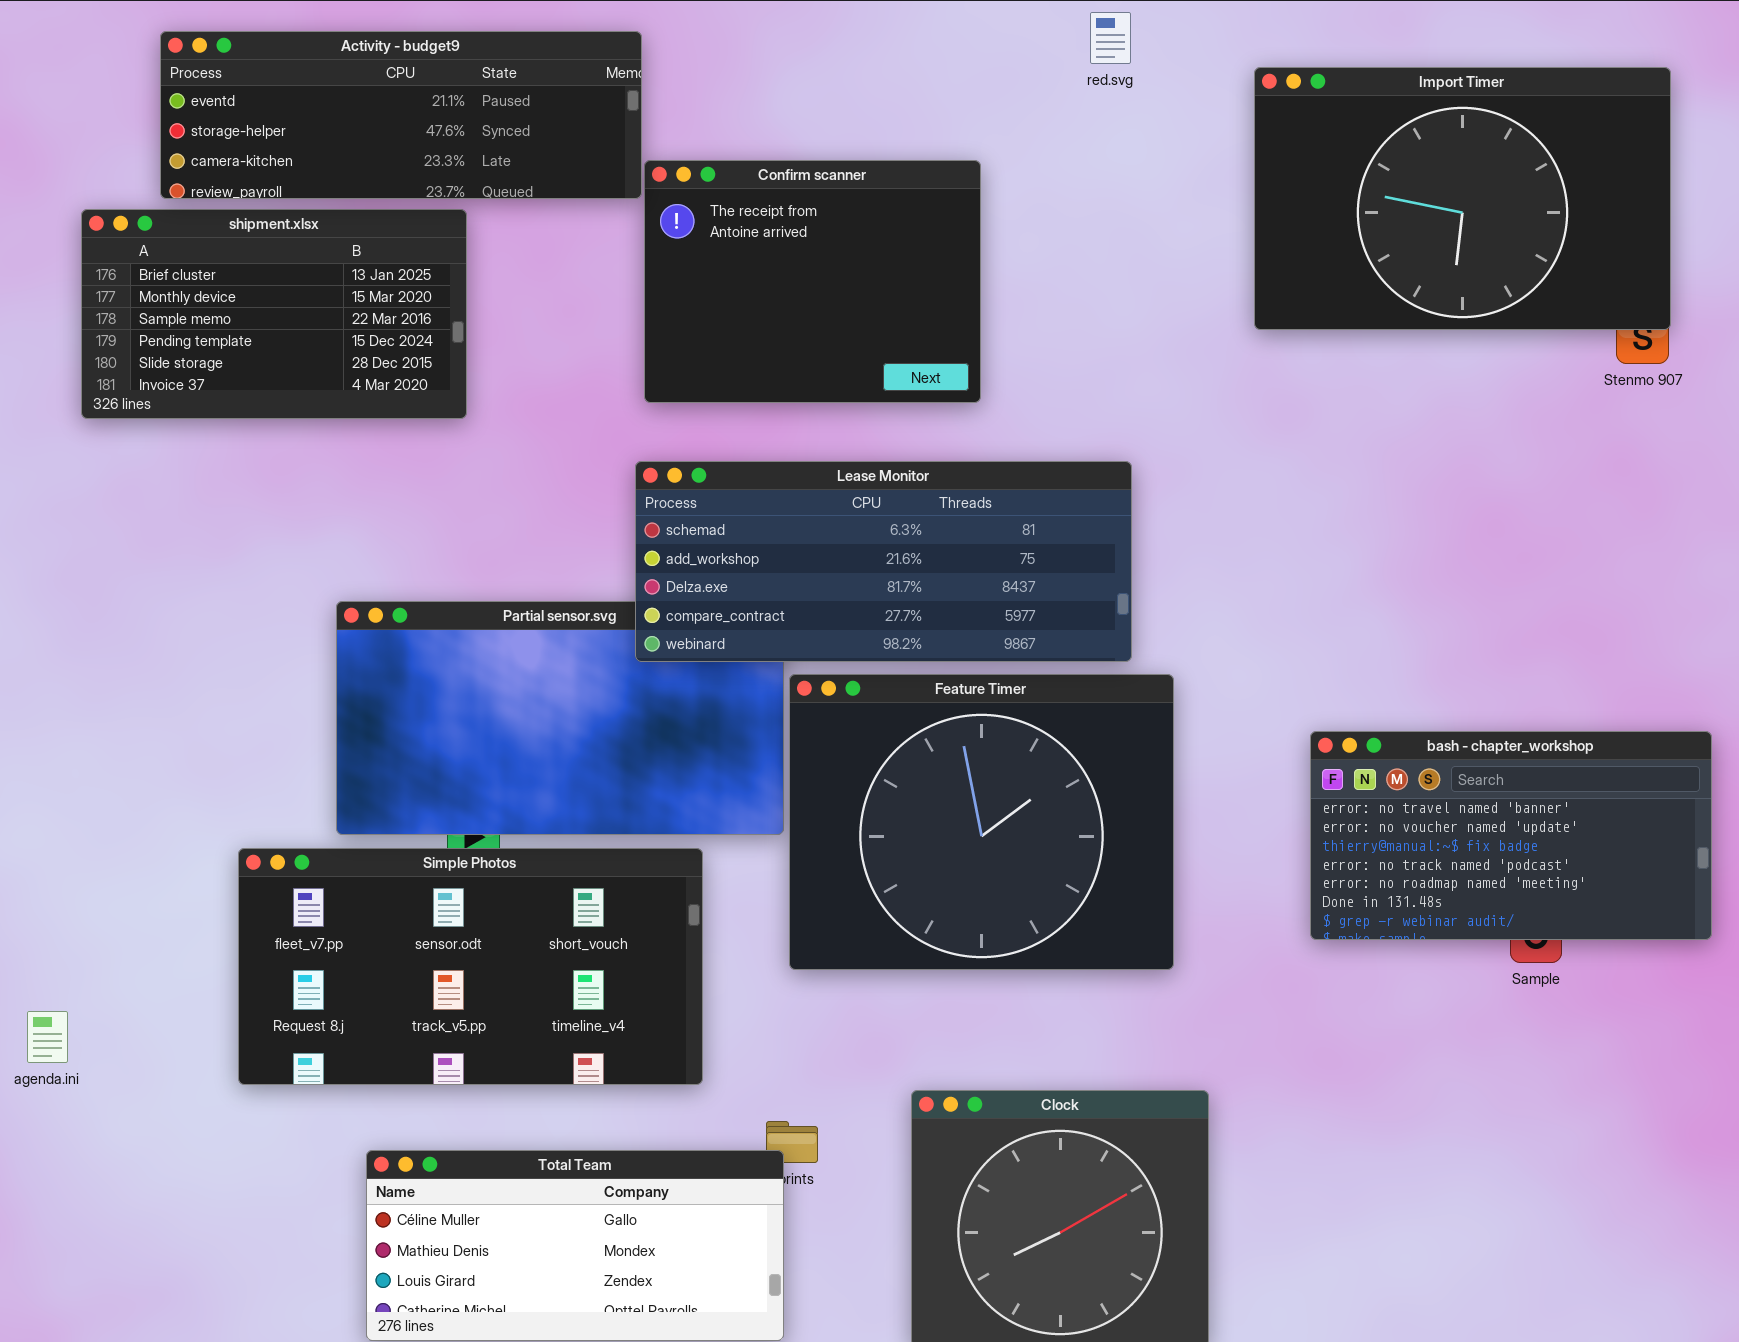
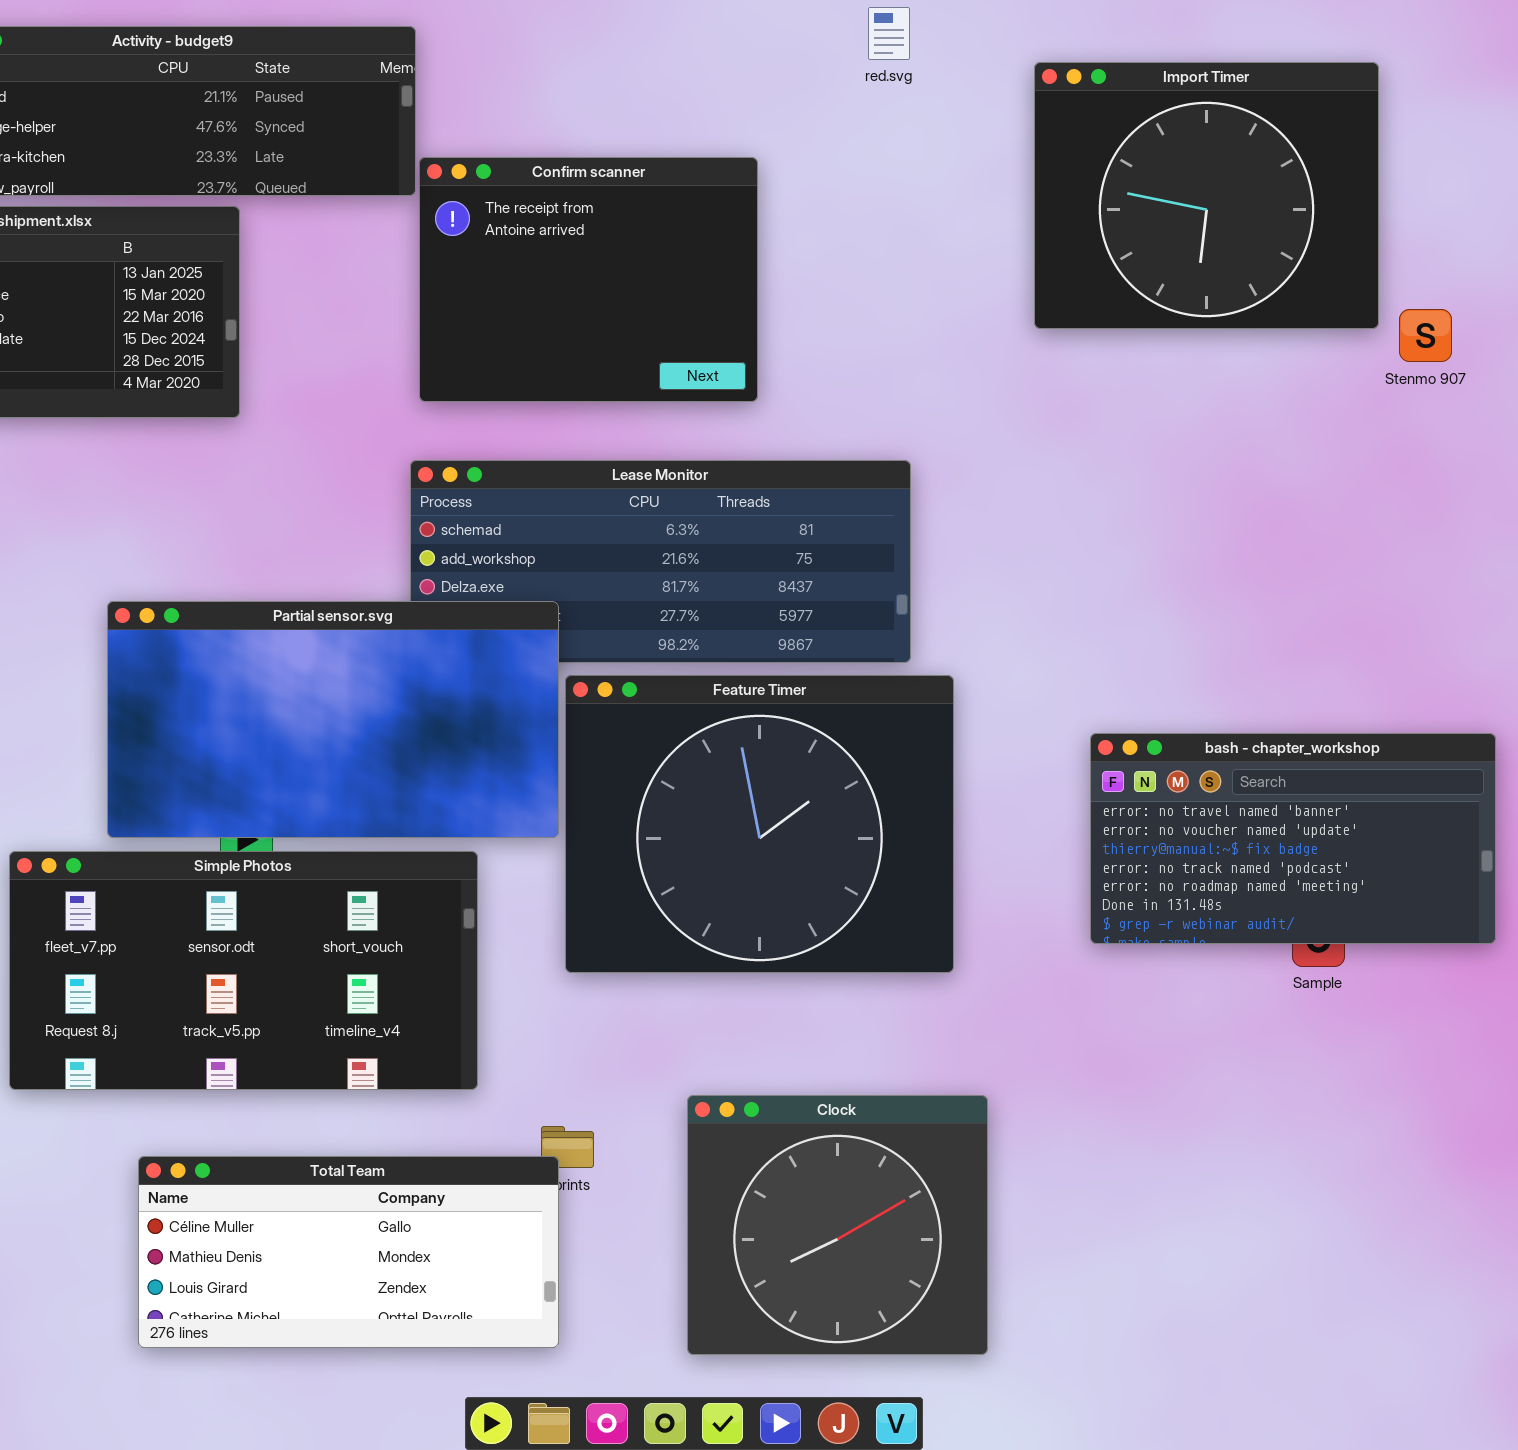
Import Timer: [1254,67,1671,330] -> [1034,62,1379,329], resized
Partial sensor.svg: [336,601,784,835] -> [107,601,559,838], raised

